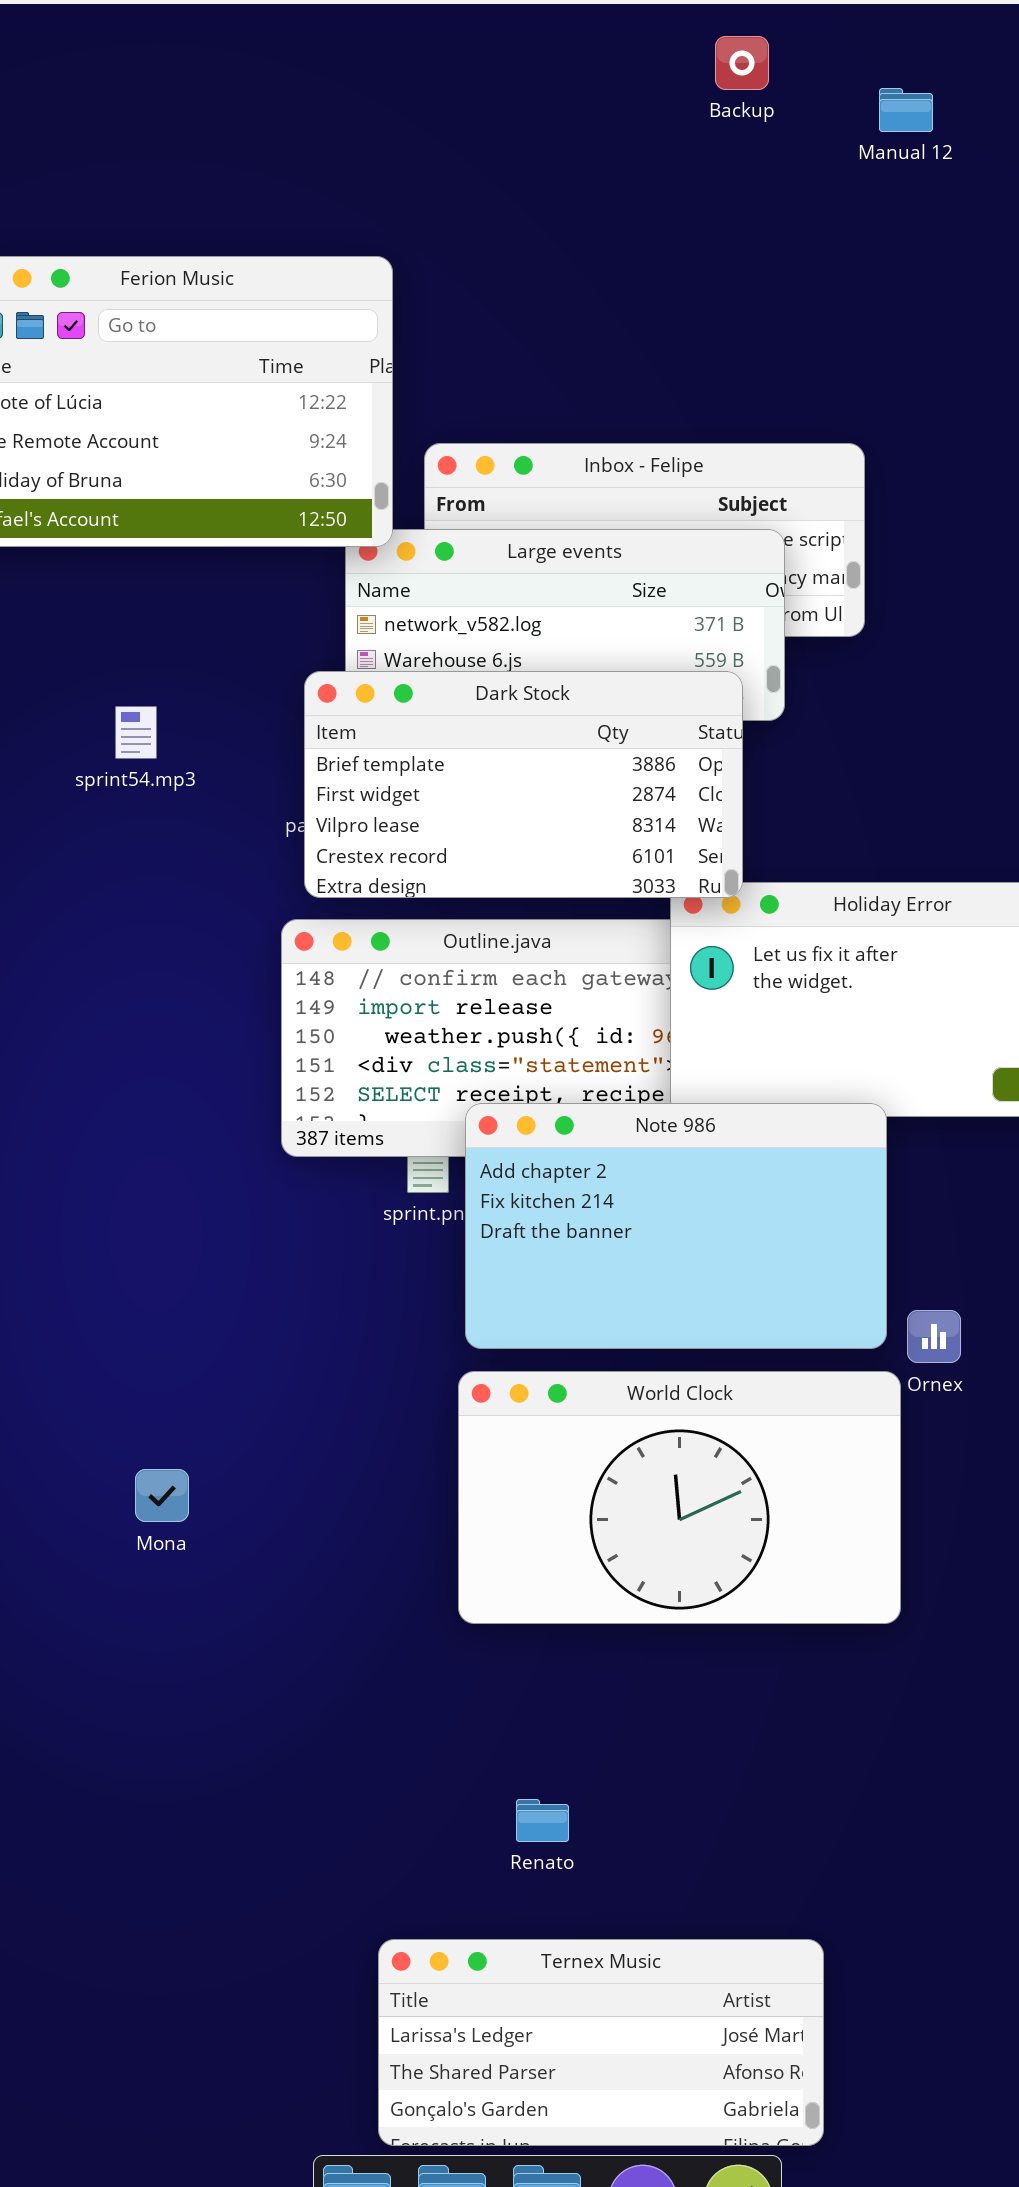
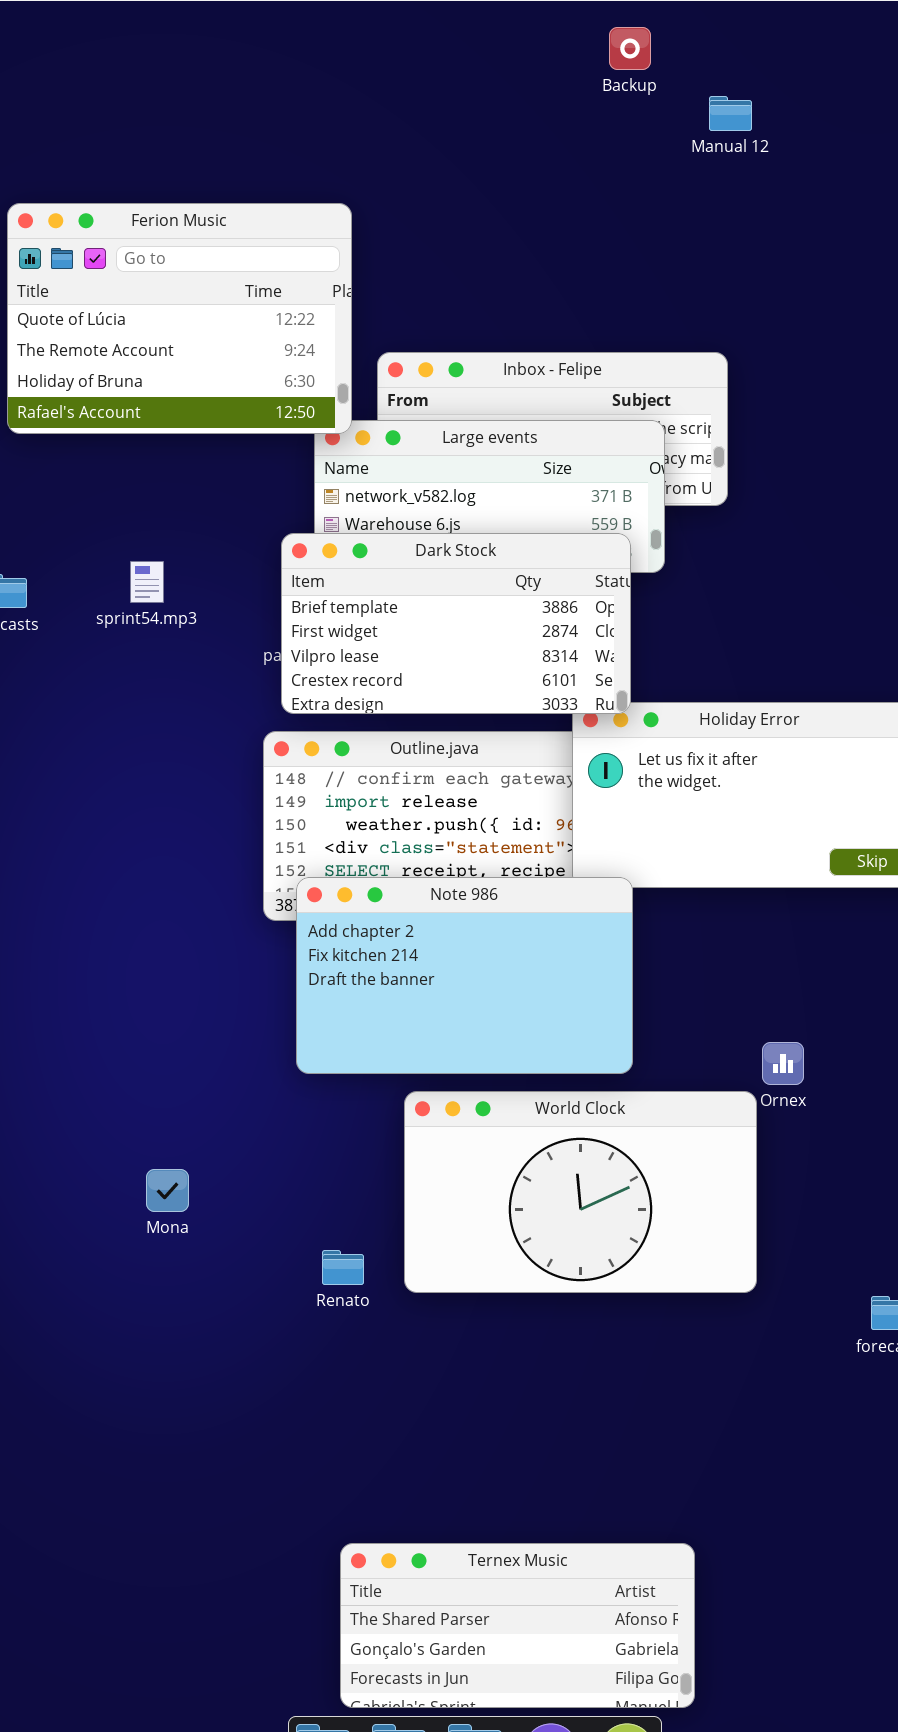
Manual 12: [879,88,933,132] -> [709,96,752,131], moved
Note 986: [465,1103,887,1349] -> [296,877,633,1074], moved
Renato: [516,1799,569,1842] -> [322,1250,364,1285], moved
Ternex Music: [378,1939,824,2146] -> [340,1543,695,1708], scrolled down 1 row

